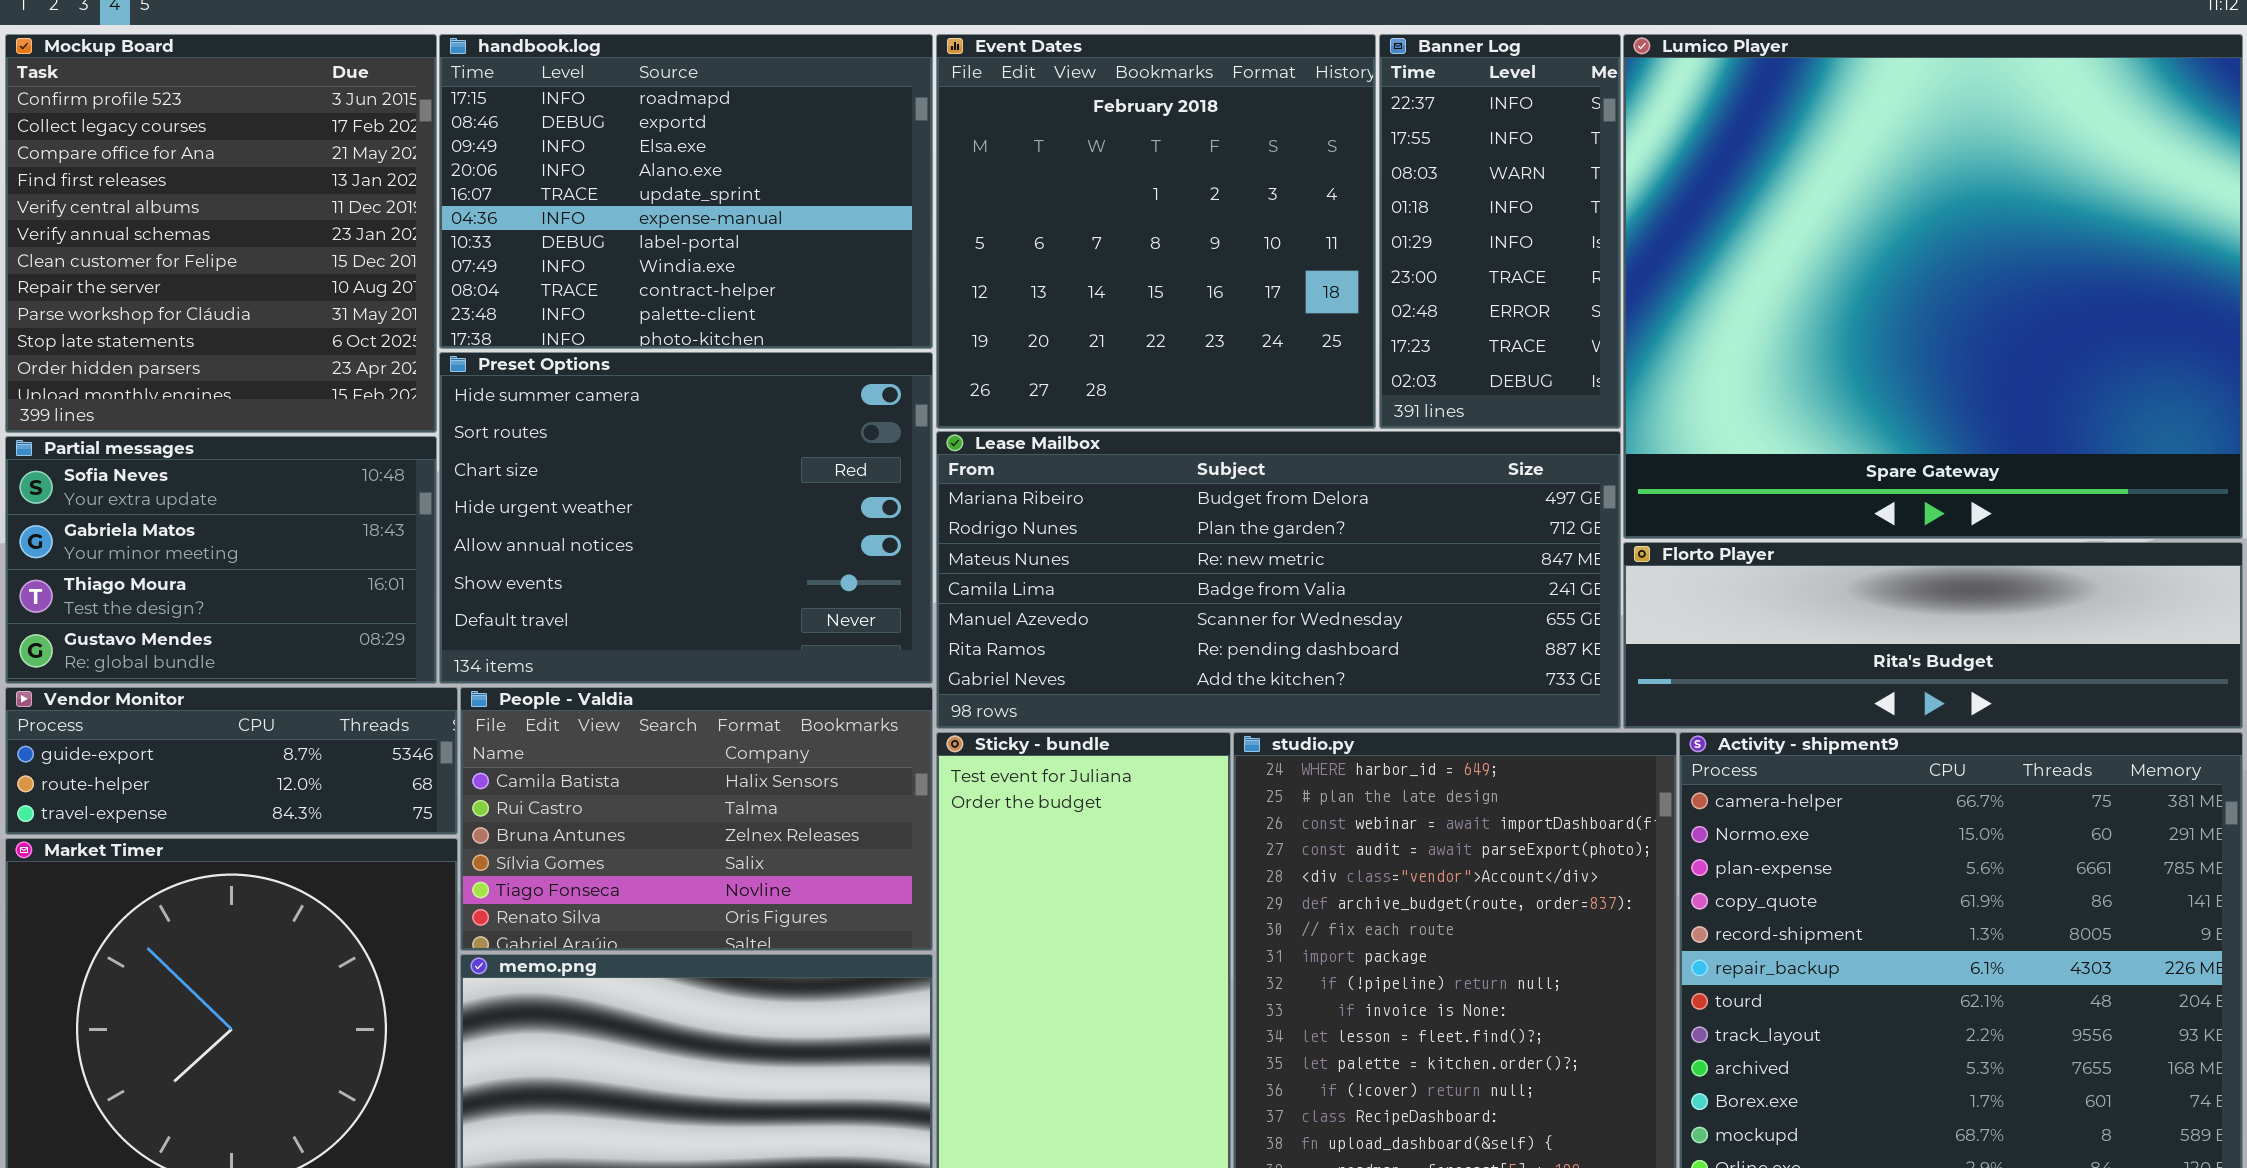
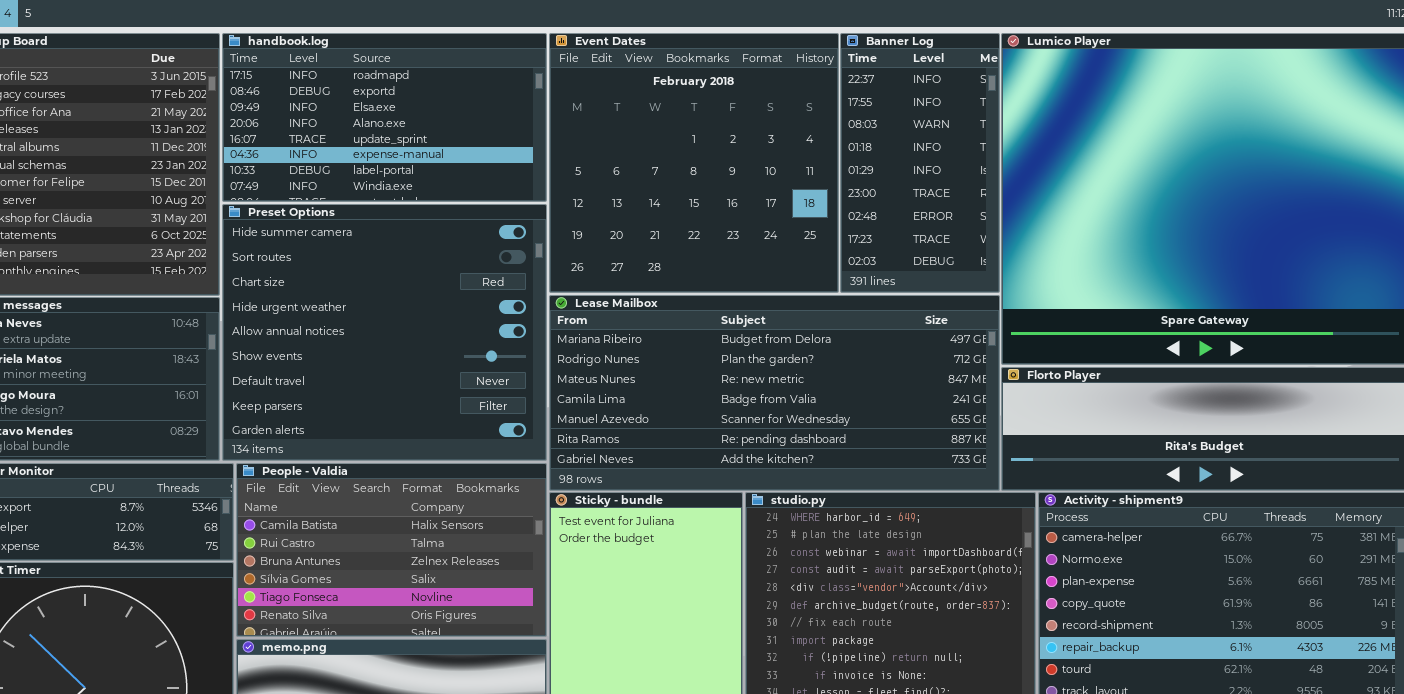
handbook.log: [439,34,933,349] -> [222,33,547,202], resized
Preset Options: [439,352,933,684] -> [222,204,547,461], resized

